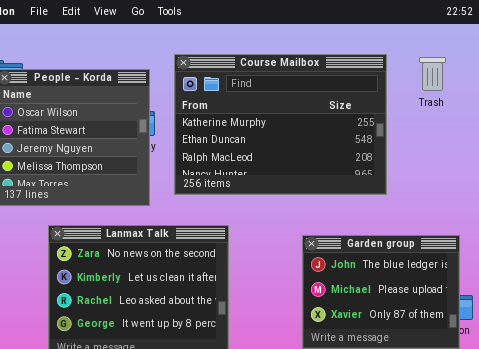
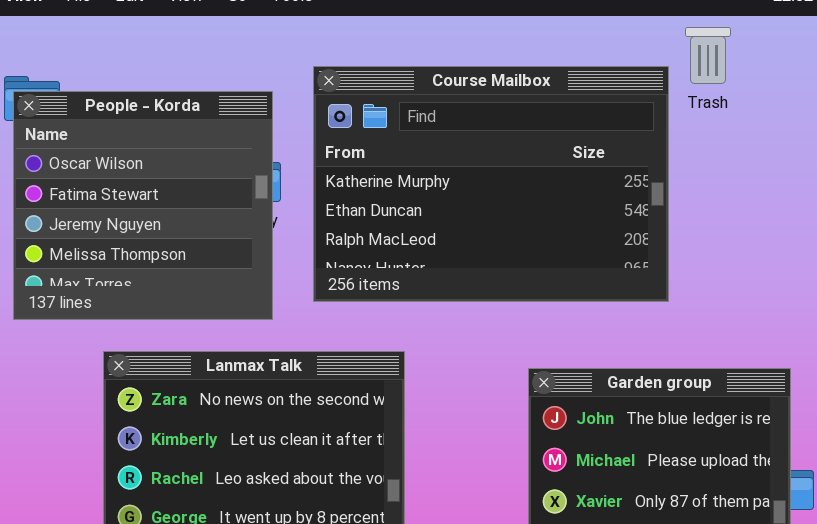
Trash: [419,57,446,91] -> [685,27,731,84], moved

